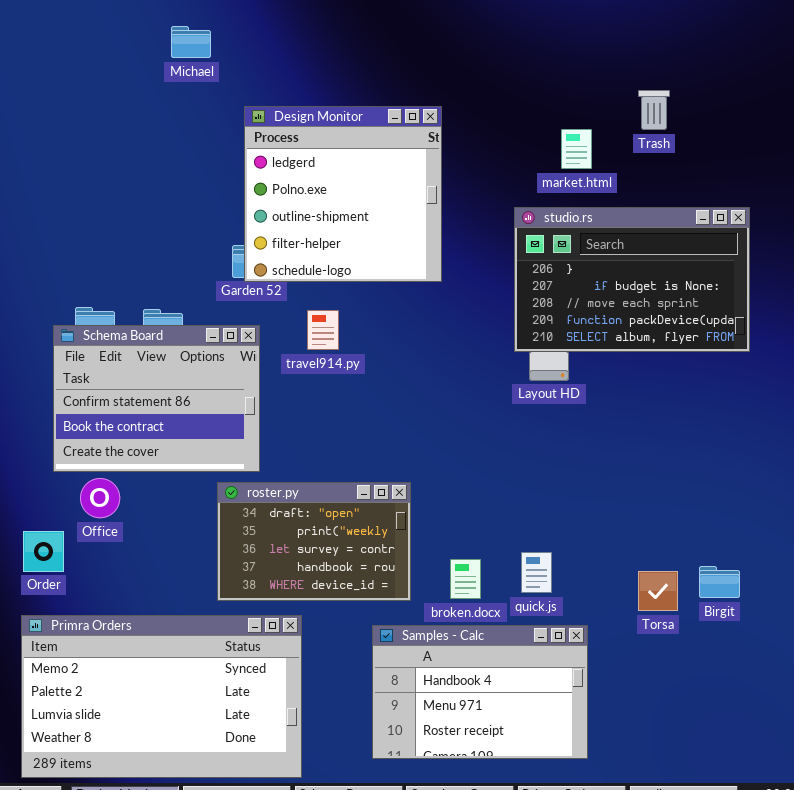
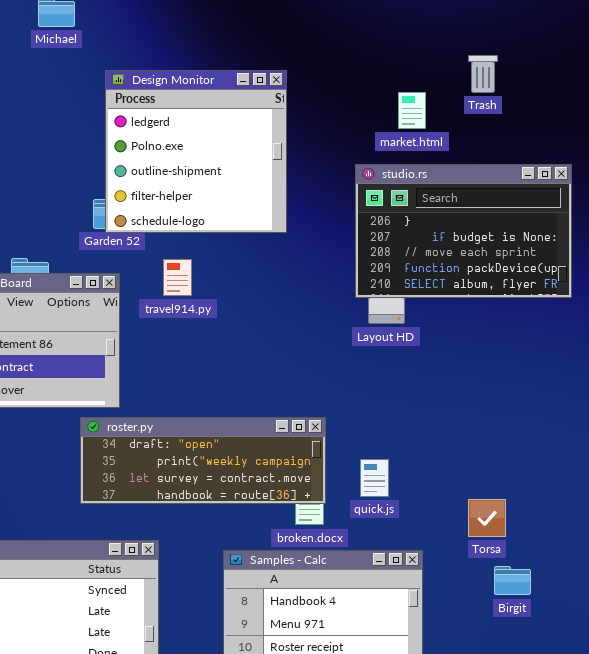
roster.py: [217,482,411,601] -> [80,417,326,504], resized
quick.js: [521,552,552,593] -> [360,459,389,497], moved
Birgit: [699,566,740,598] -> [494,566,531,595], moved

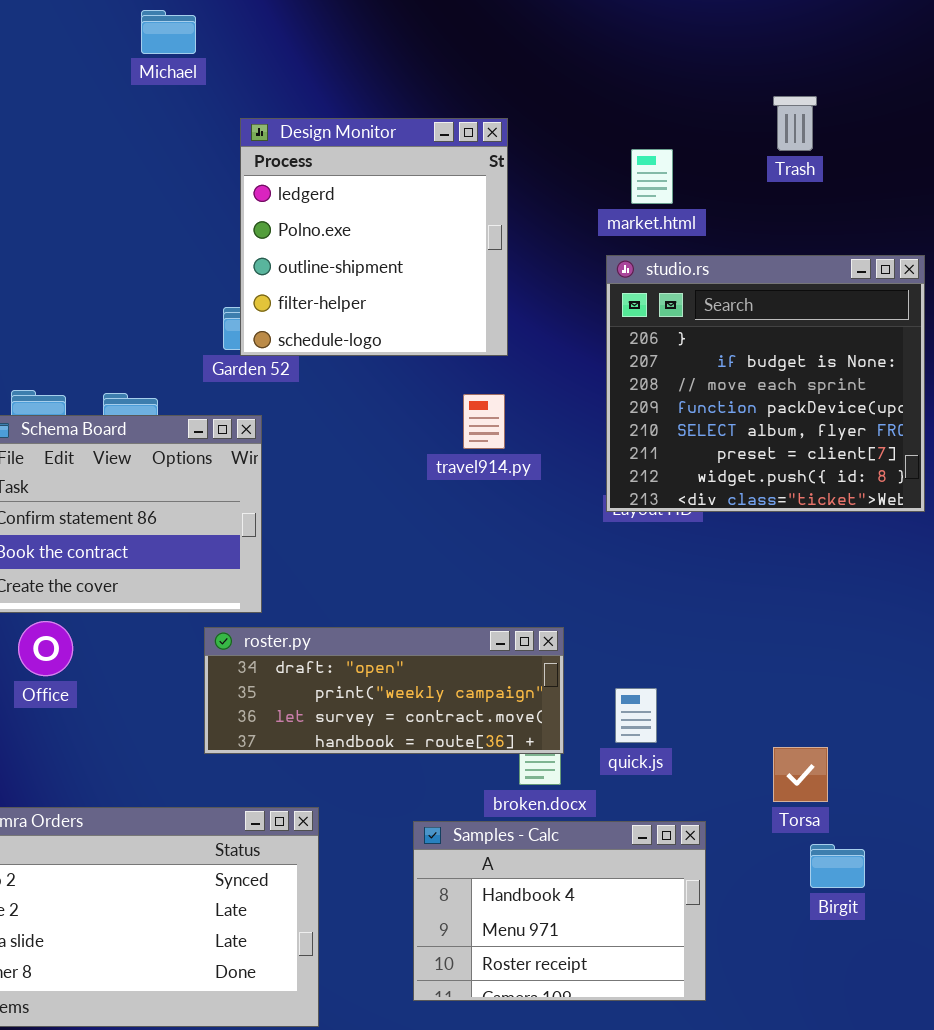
market.html: [398,92,426,129] -> [631,149,673,204], moved
studio.rs: [355,164,572,298] -> [606,255,925,512], resized
travel914.py: [163,259,192,296] -> [463,394,505,449], moved

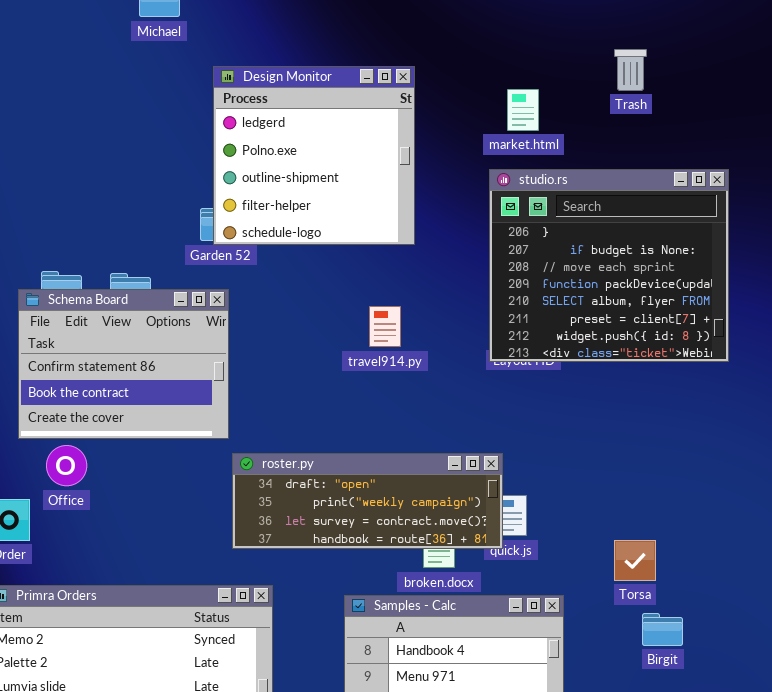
travel914.py: [463,394,505,449] -> [369,306,401,347], moved
roster.py: [204,627,564,754] -> [232,453,503,549], moved

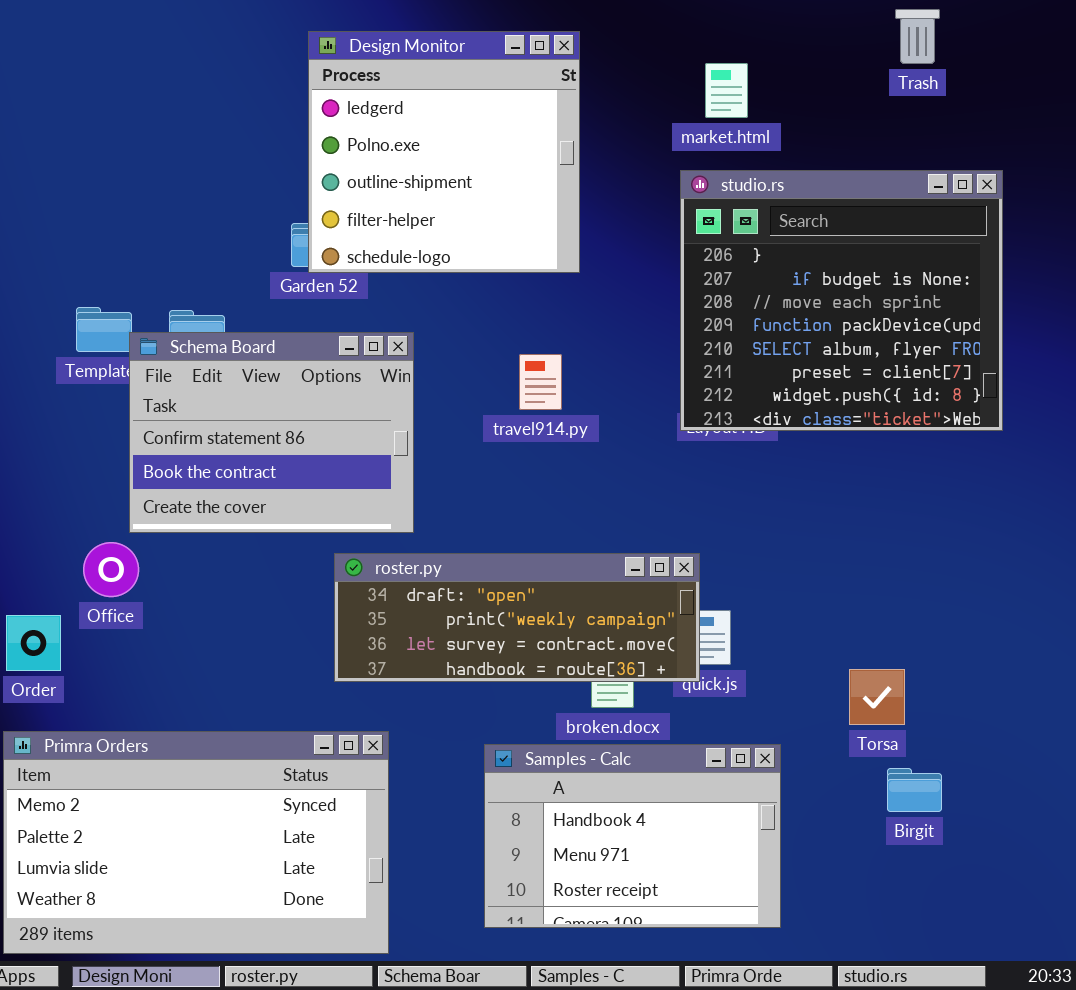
Trash: [614,49,647,91] -> [895,9,940,64], moved
Schema Board: [18,289,229,439] -> [129,332,414,533], moved

